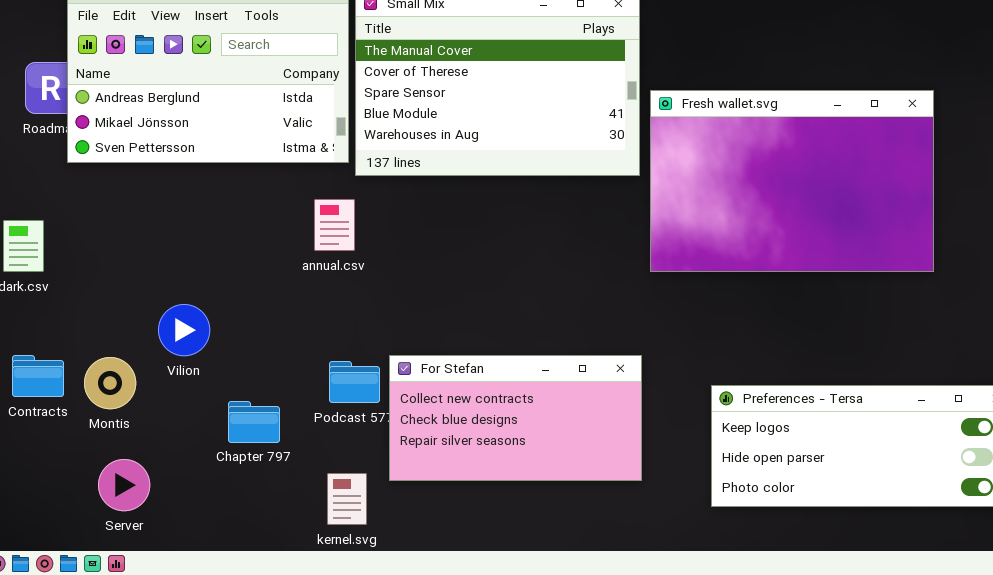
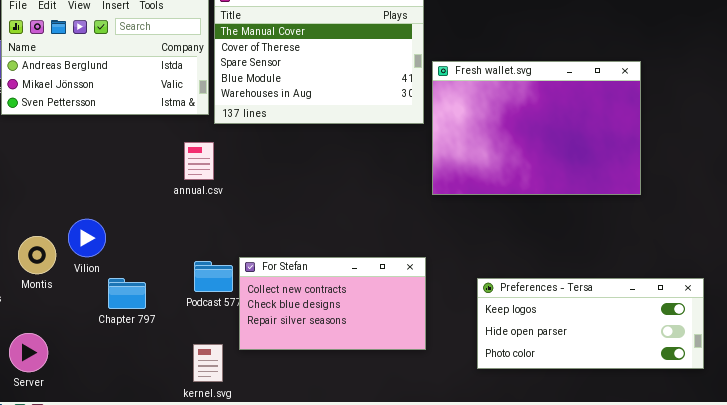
Montis: [84,357,136,409] -> [18,236,56,274], moved
Chapter 797: [228,401,280,443] -> [108,278,146,309], moved
Server: [98,459,150,511] -> [9,333,48,372], moved

